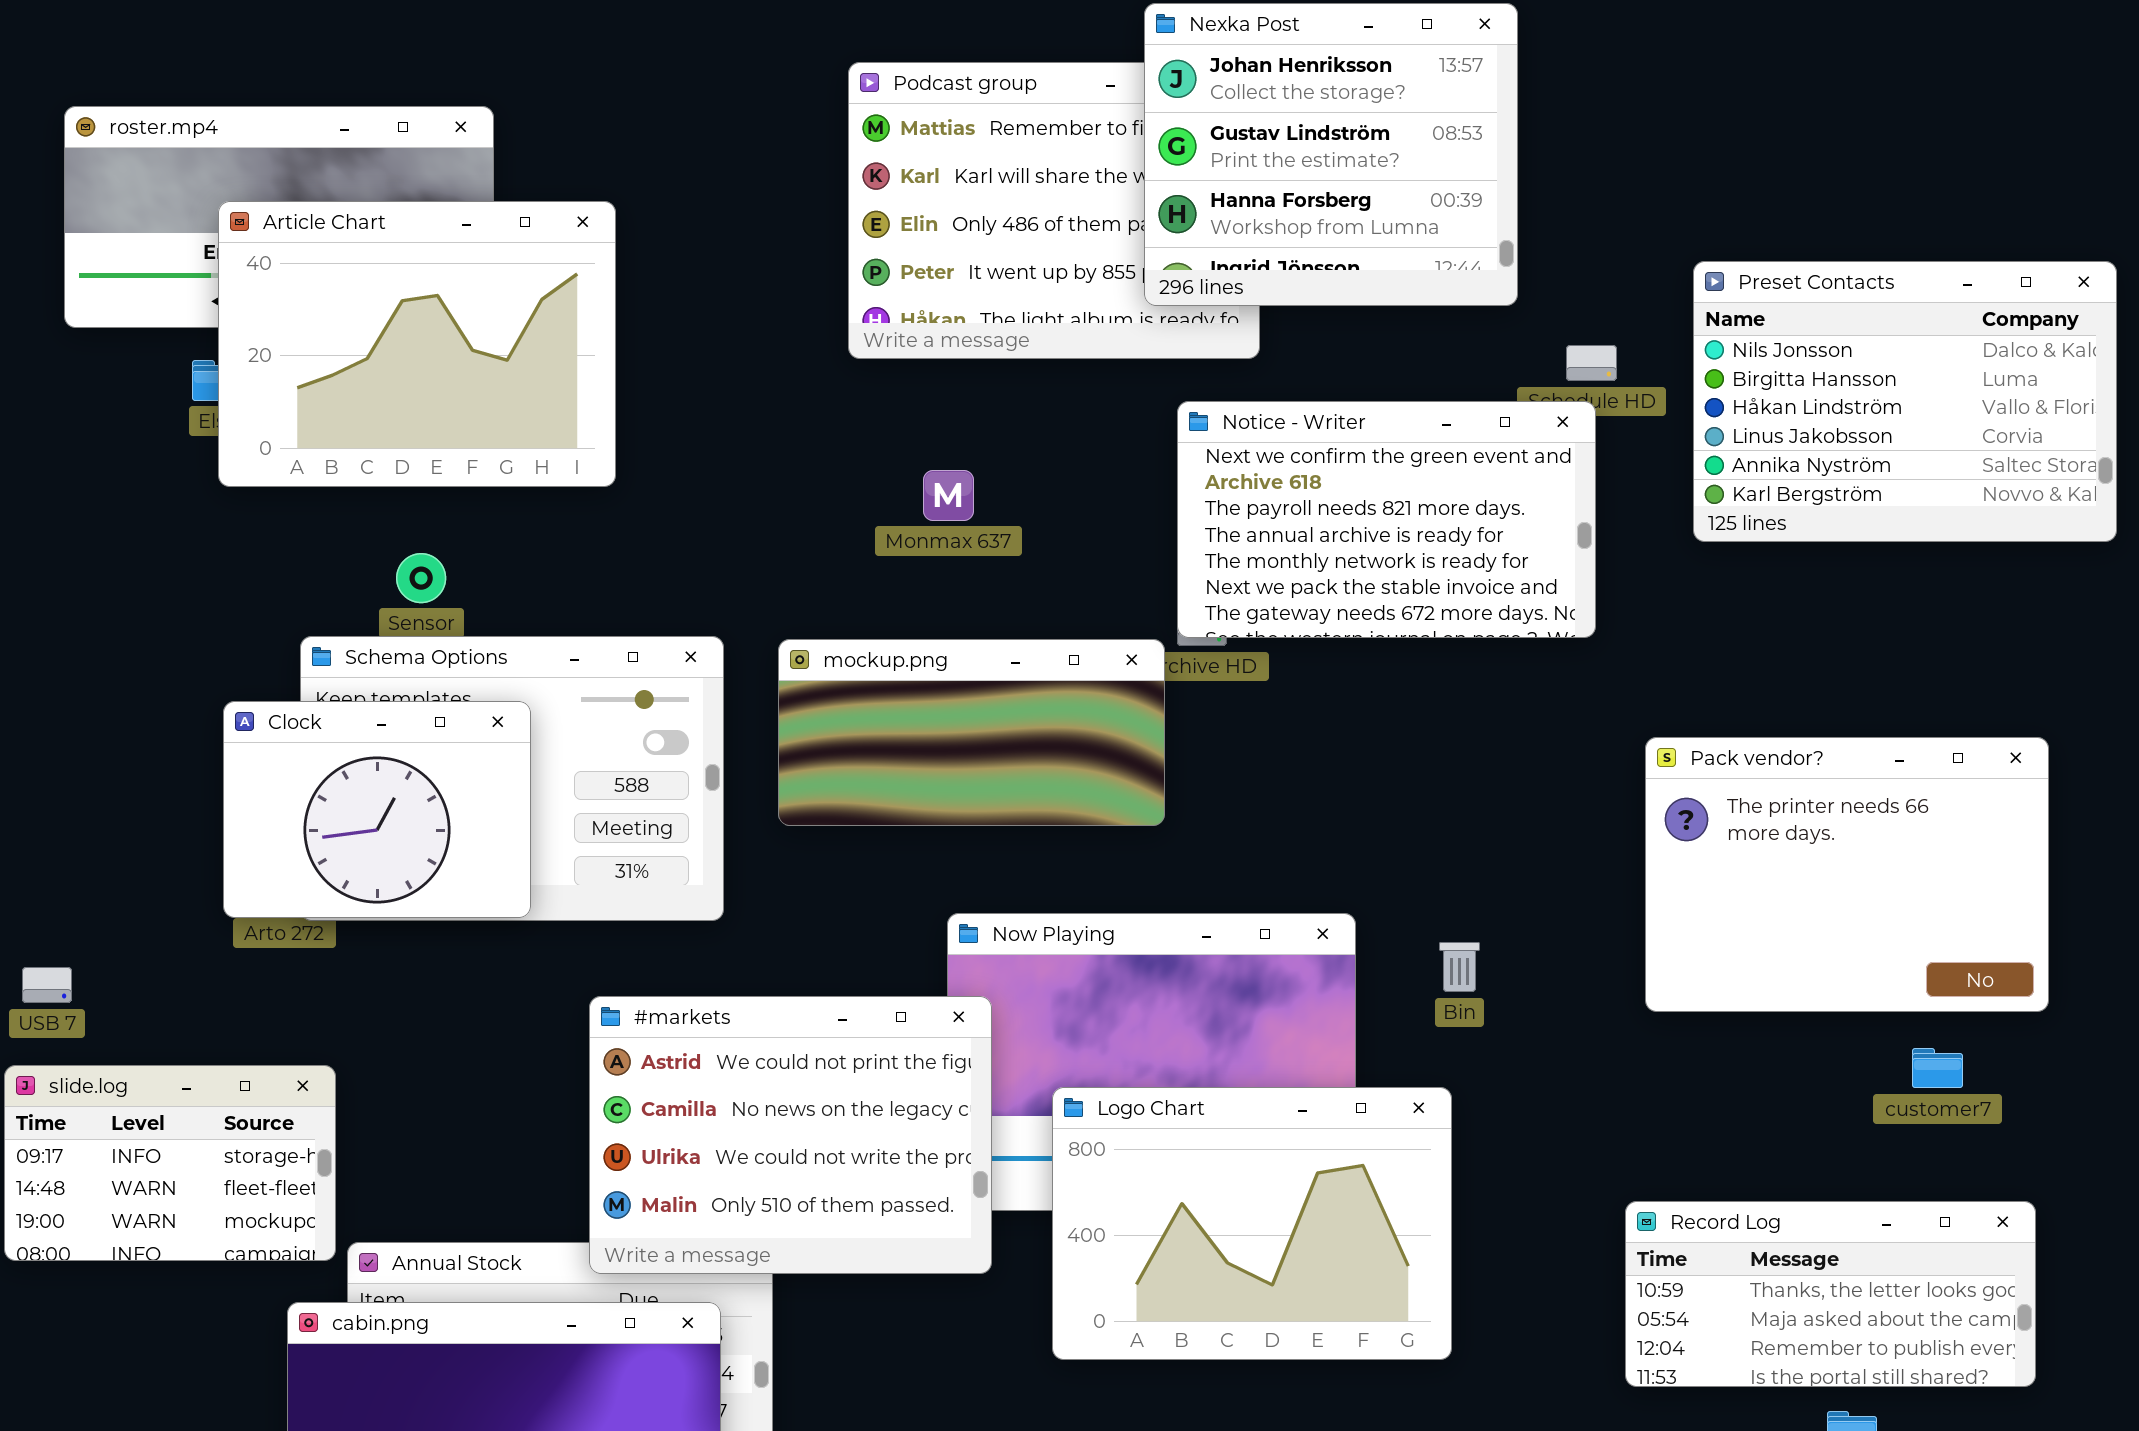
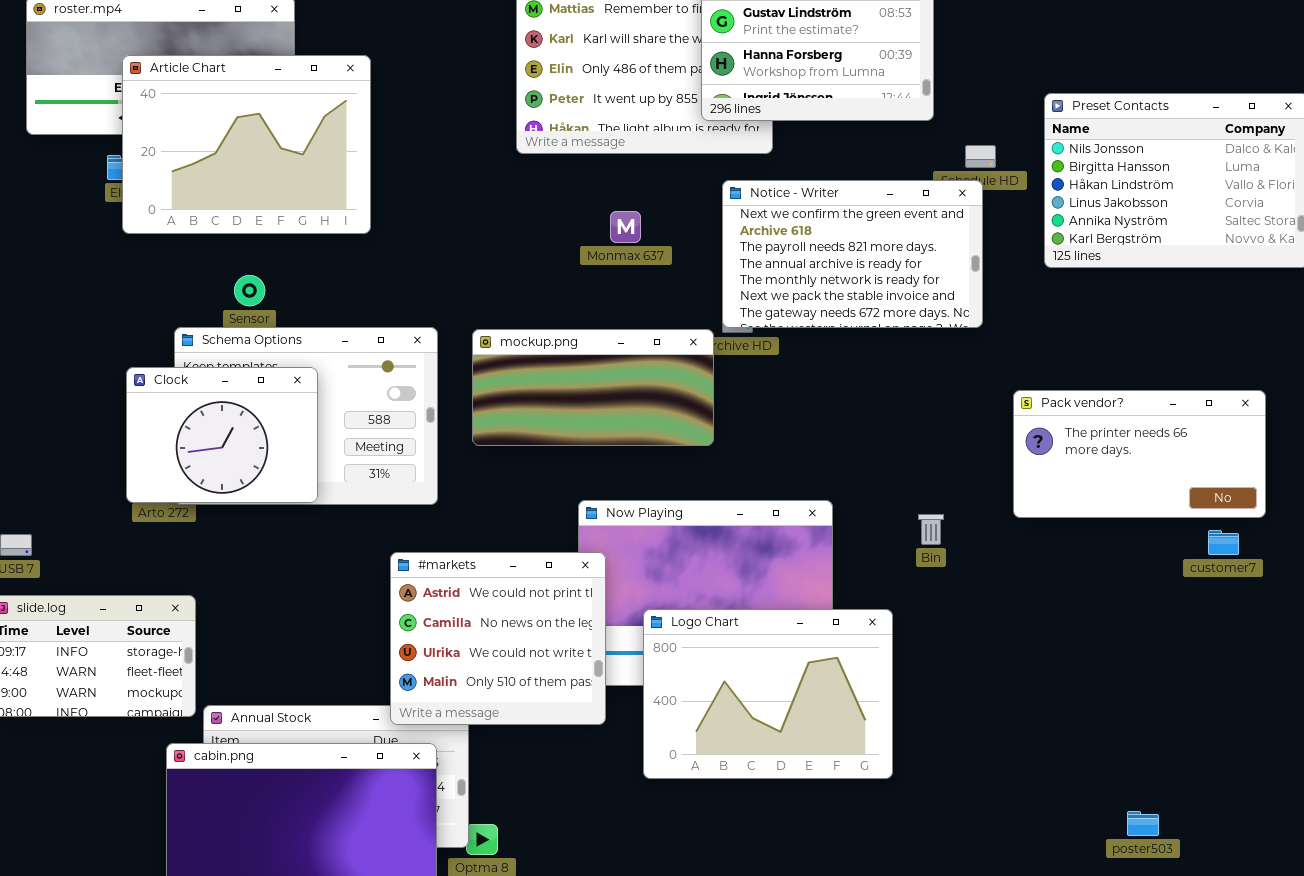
Monmax 637: [923,470,974,521] -> [610,211,641,243], moved
Pack vendor?: [1645,737,2049,1012] -> [1013,390,1266,518], resized
Bin: [1439,942,1480,992] -> [918,514,944,545], moved
#markets: [589,996,992,1274] -> [390,552,606,725], resized
customer7: [1912,1048,1963,1088] -> [1208,530,1239,555], moved
Record Log: [1625,1201,2036,1387] -> none, closed

